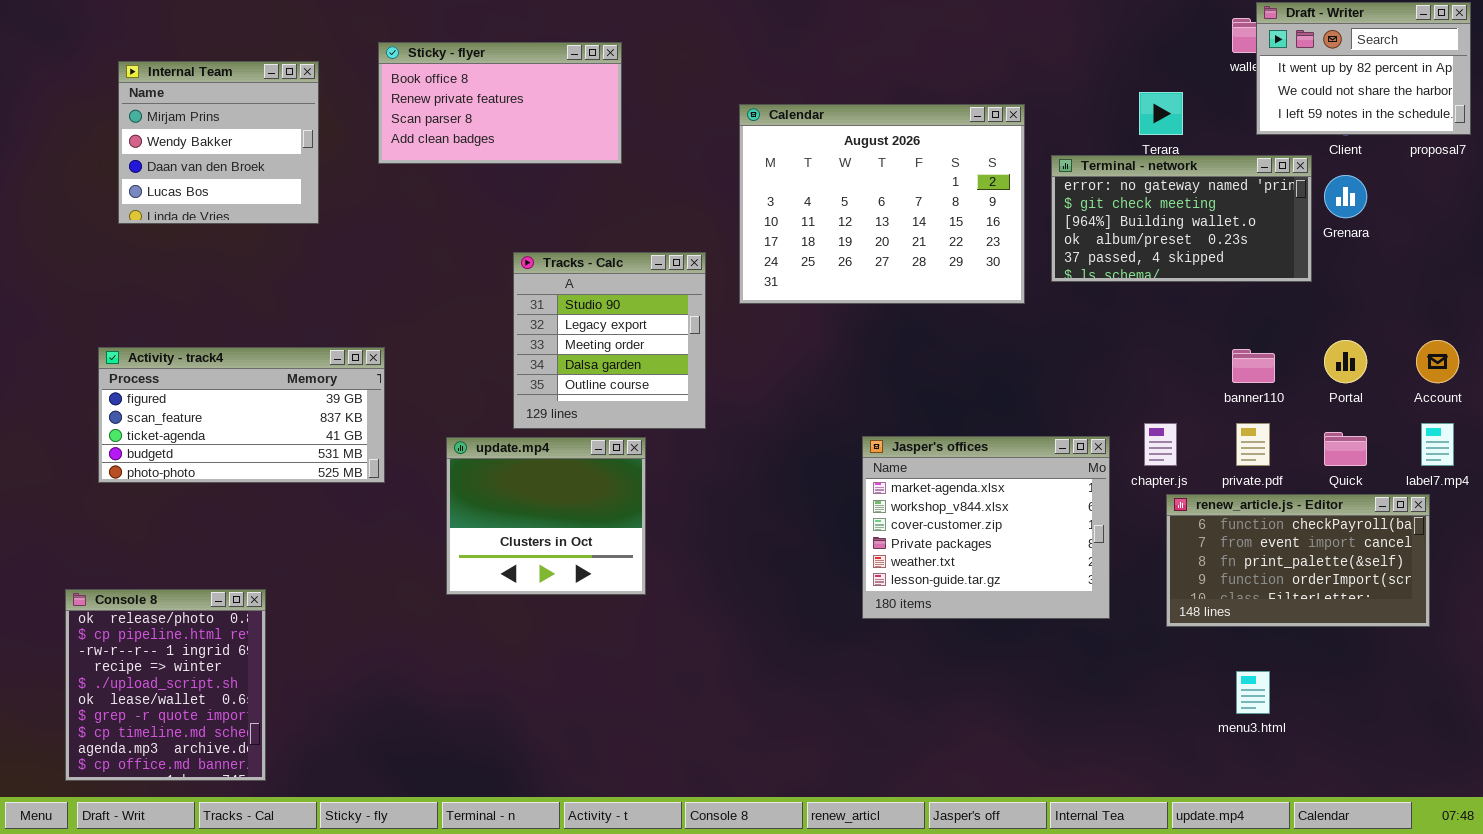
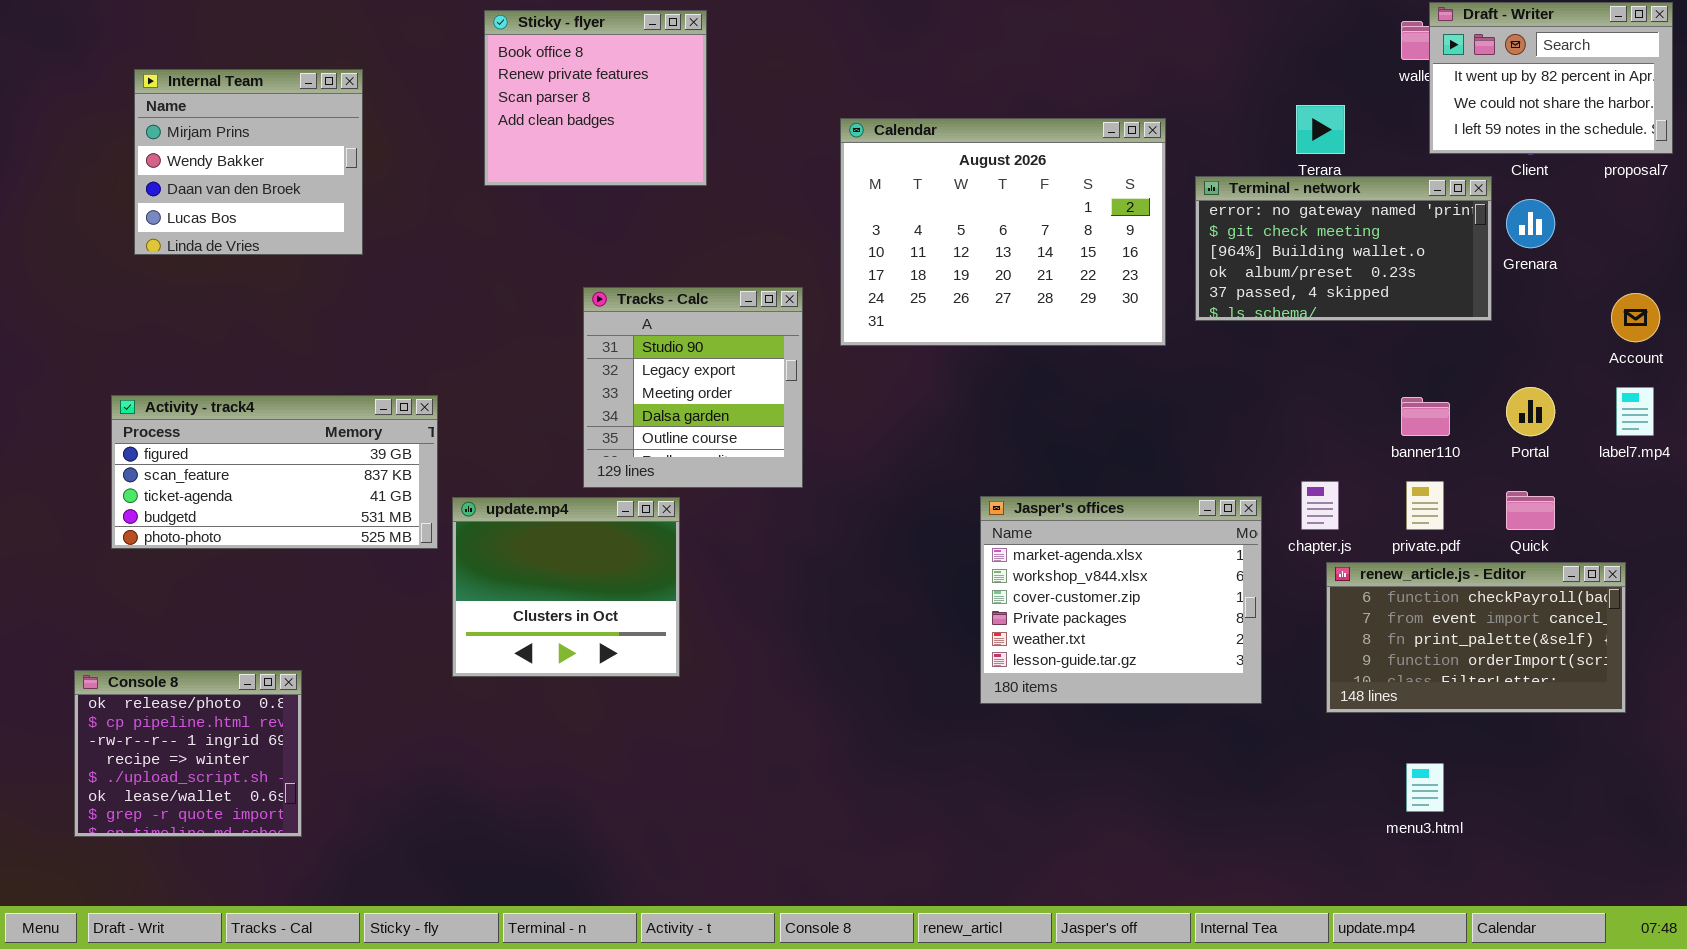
Sticky - flyer: [378,42,622,164] -> [484,10,707,186], resized
Account: [1416,340,1459,383] -> [1611,293,1660,342], moved
label7.mp4: [1421,423,1454,466] -> [1616,387,1654,436], moved
update.mp4: [446,437,646,595] -> [452,497,680,677], moved
Console 8: [65,589,266,781] -> [74,670,302,837], resized

